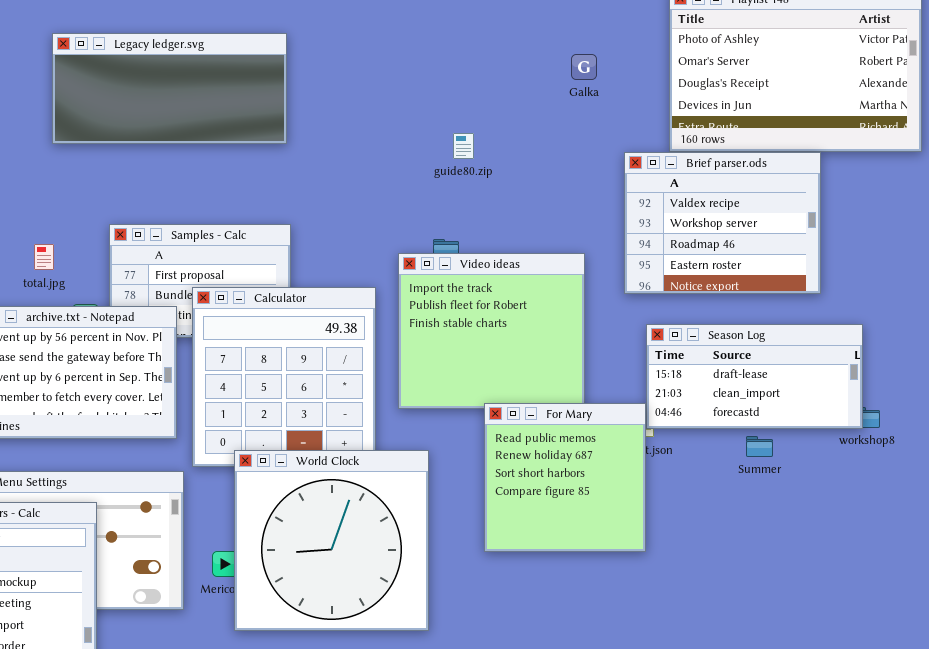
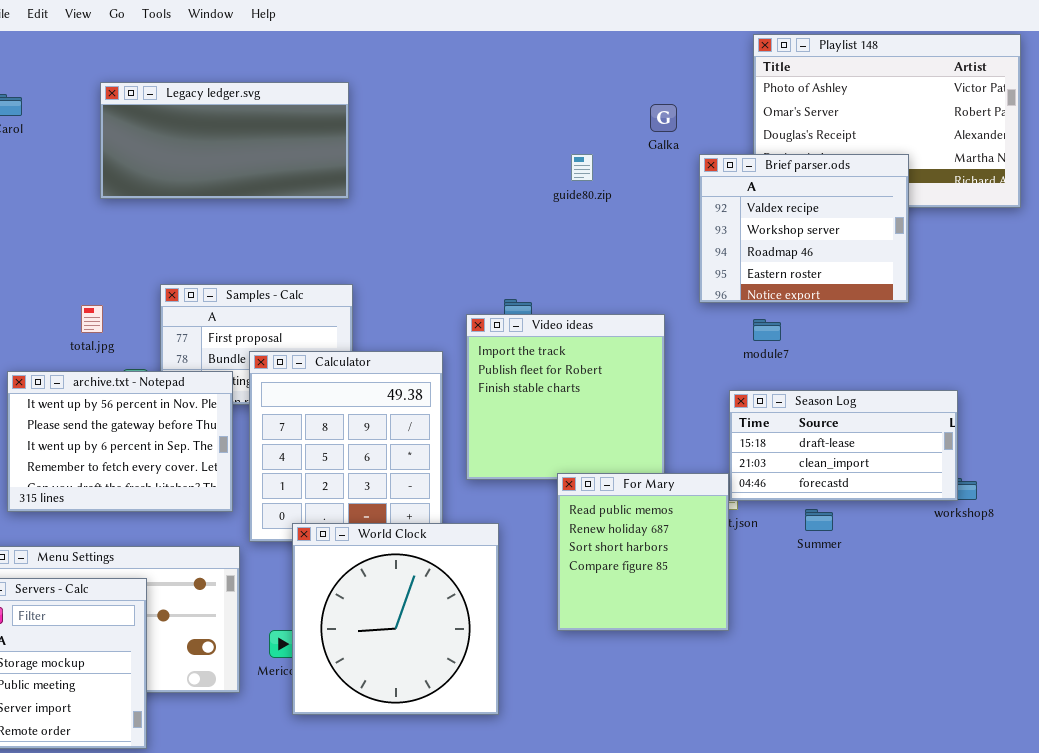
guide80.zip: [453,133,474,159] -> [571,154,593,181], moved
Brief parser.ods: [624,152,821,294] -> [699,154,909,303], moved
Summer: [746,436,773,457] -> [805,509,833,531], moved

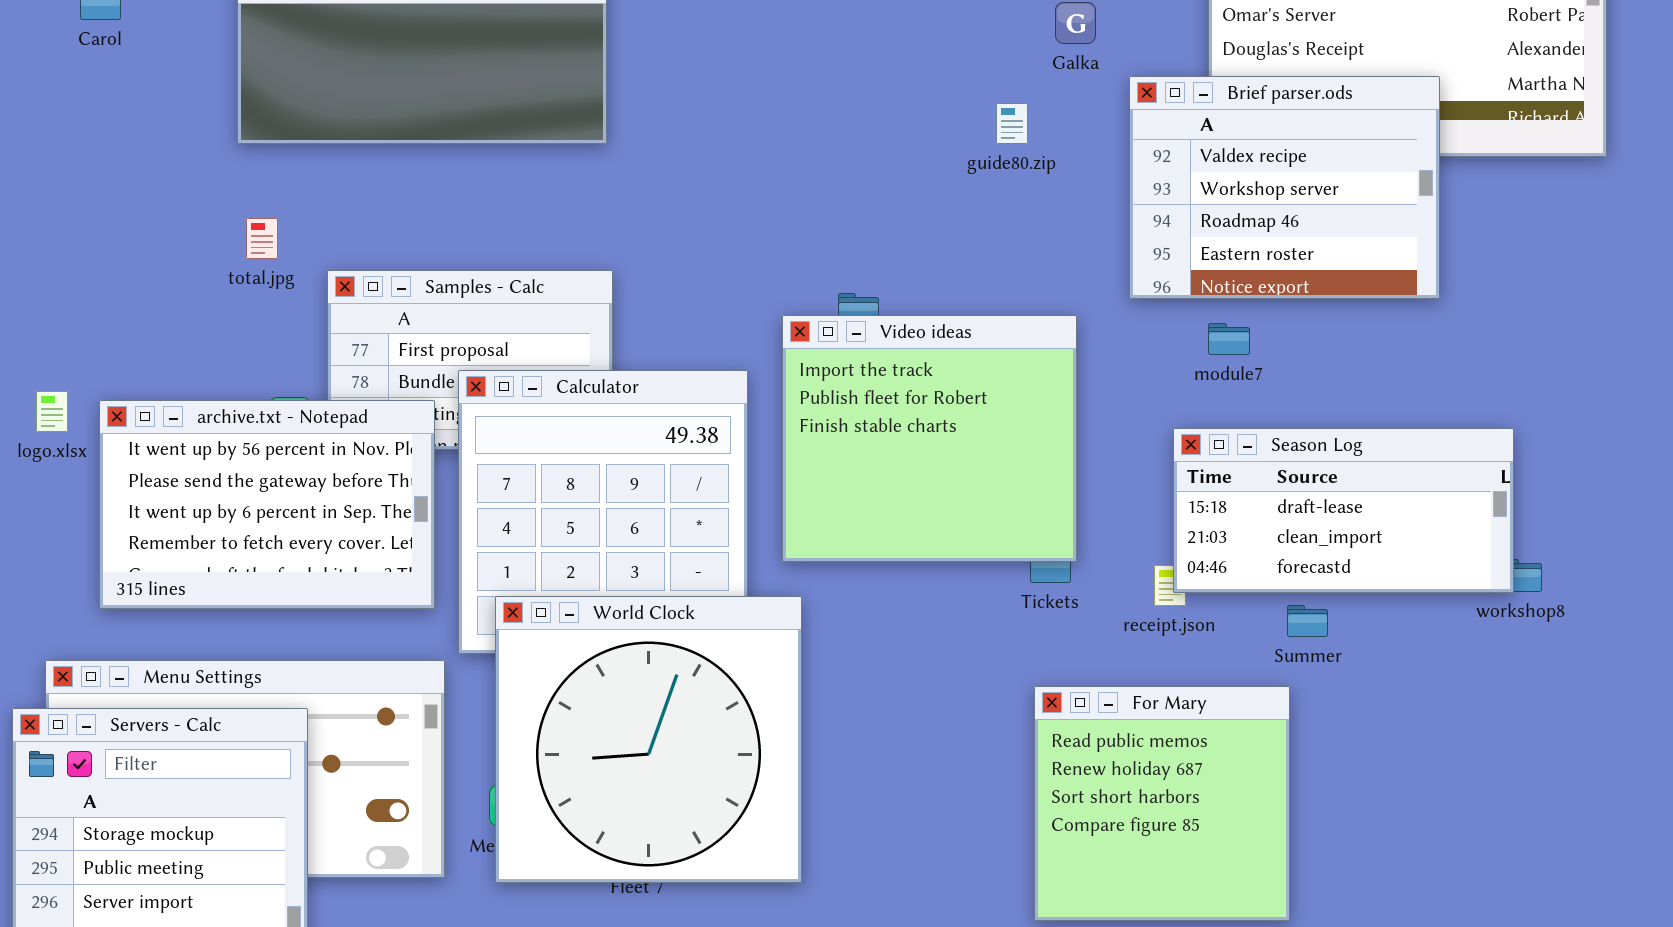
guide80.zip: [571,154,593,181] -> [996,103,1028,144], moved
total.jpg: [81,305,103,333] -> [246,218,278,259], moved
For Mary: [557,473,729,631] -> [1034,686,1290,921], moved
World Clock: [292,523,499,715] -> [495,596,802,883], moved

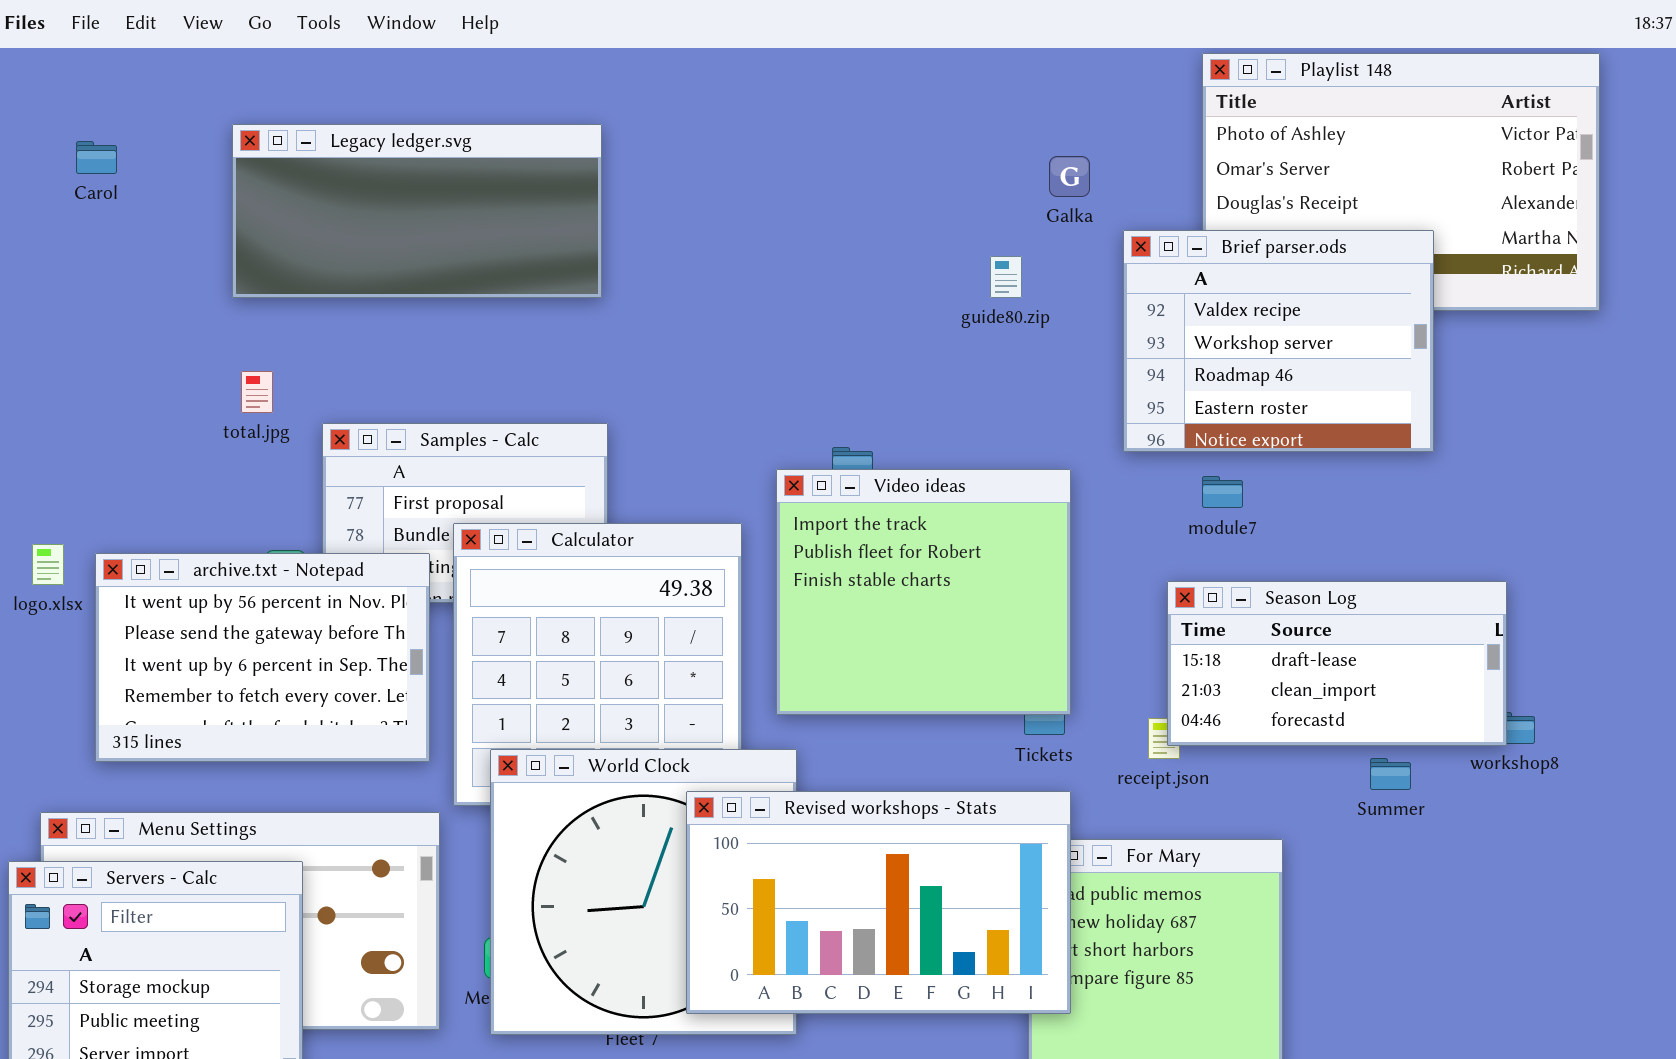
Summer: [1287,605,1328,637] -> [1370,758,1411,790], moved
Revised workshops - Stats: none -> [686,791,1071,1014], opened

